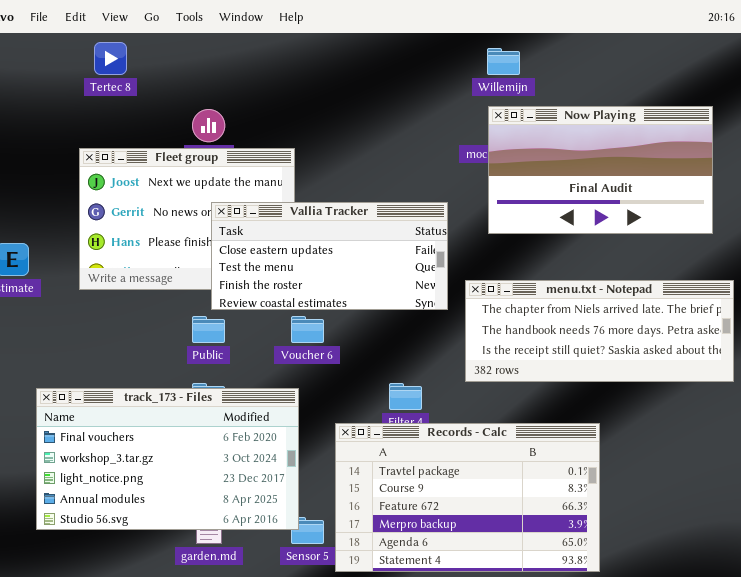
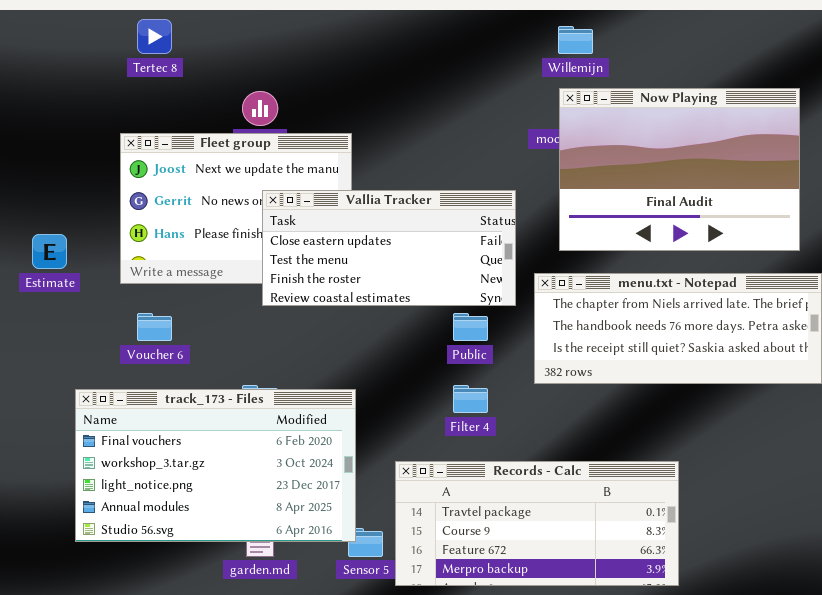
Now Playing: [488,106,713,234] -> [559,88,800,251], resized
Public: [192,316,225,343] -> [453,313,488,341], moved
Voucher 6: [291,316,324,343] -> [137,313,172,341], moved
Records - Calc: [335,423,600,572] -> [395,461,679,586], resized

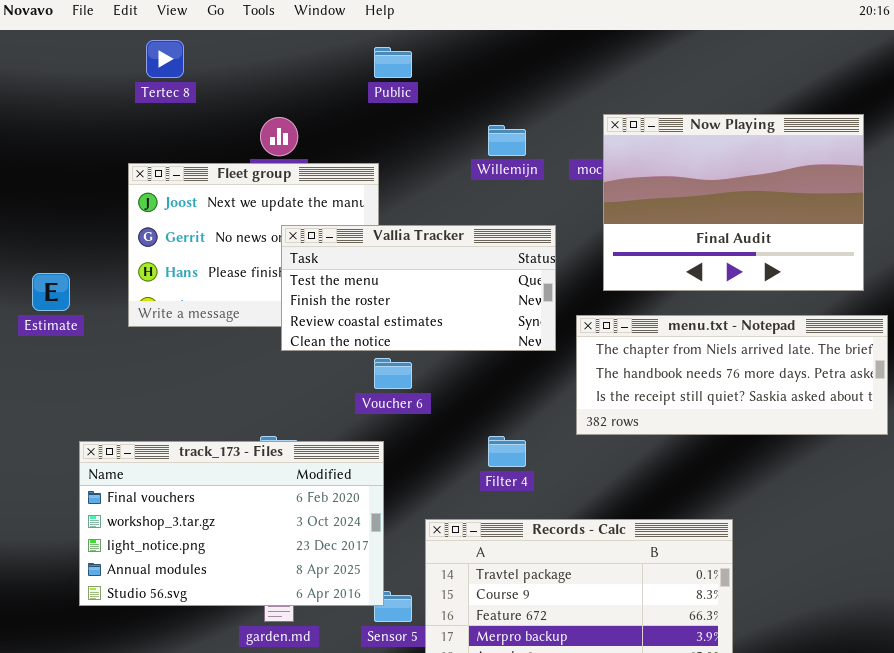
Willemijn: [558,26,593,54] -> [488,125,526,156], moved
Vallia Tracker: [262,190,516,306] -> [281,225,556,351], scrolled down 1 row
Voucher 6: [137,313,172,341] -> [374,358,412,389], moved
Public: [453,313,488,341] -> [374,47,412,78], moved

